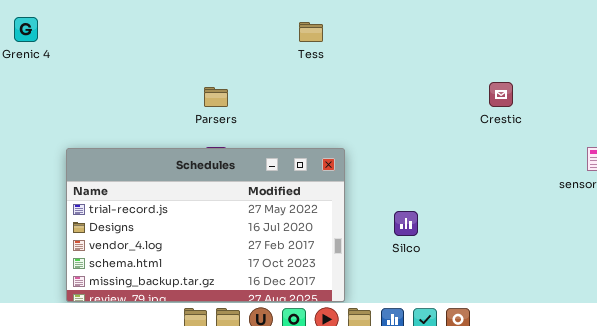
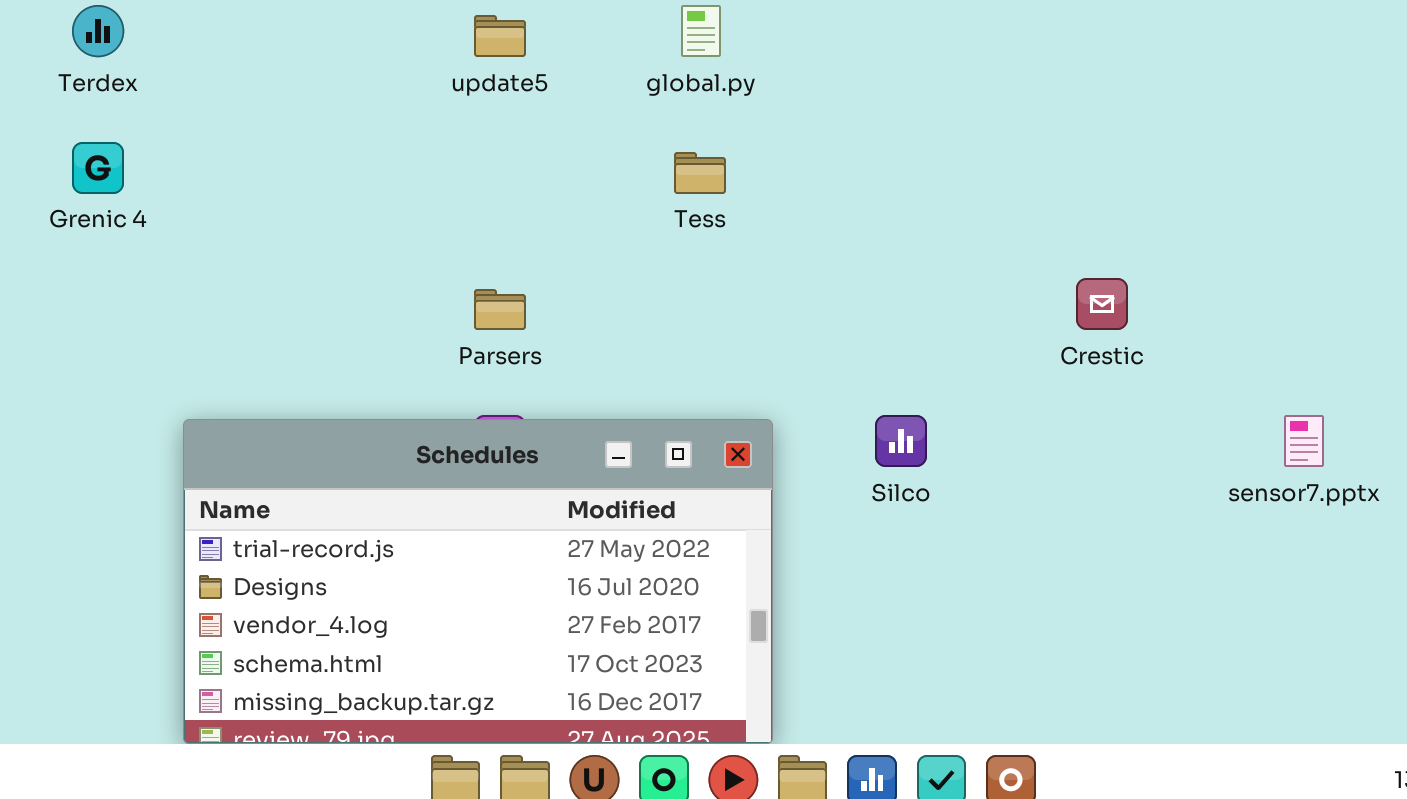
Silco: [394,211,418,236] -> [875,415,927,467], moved

